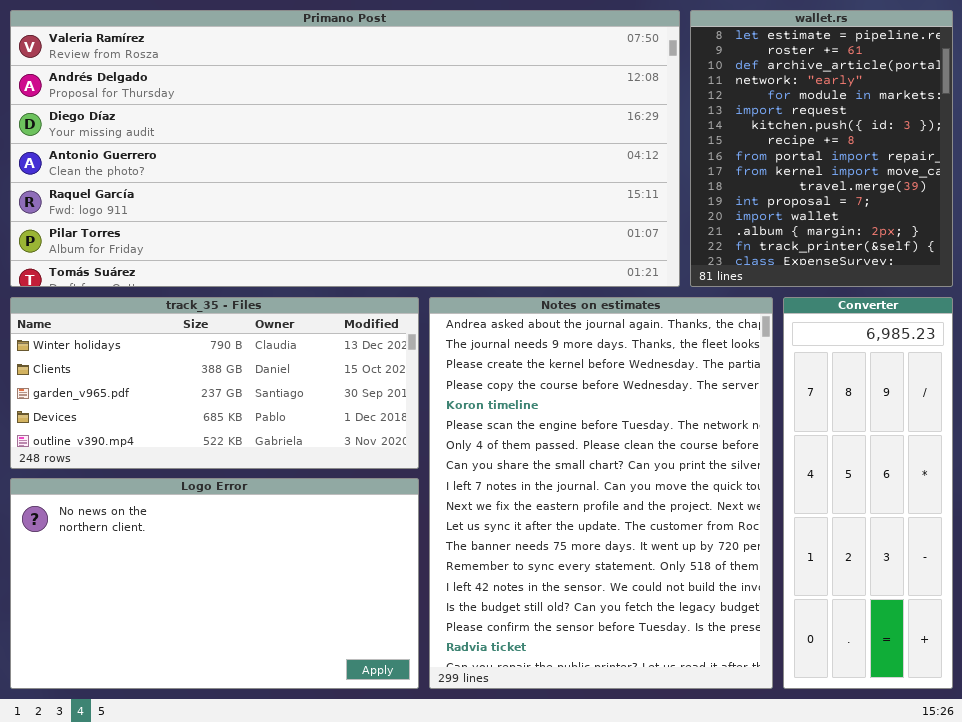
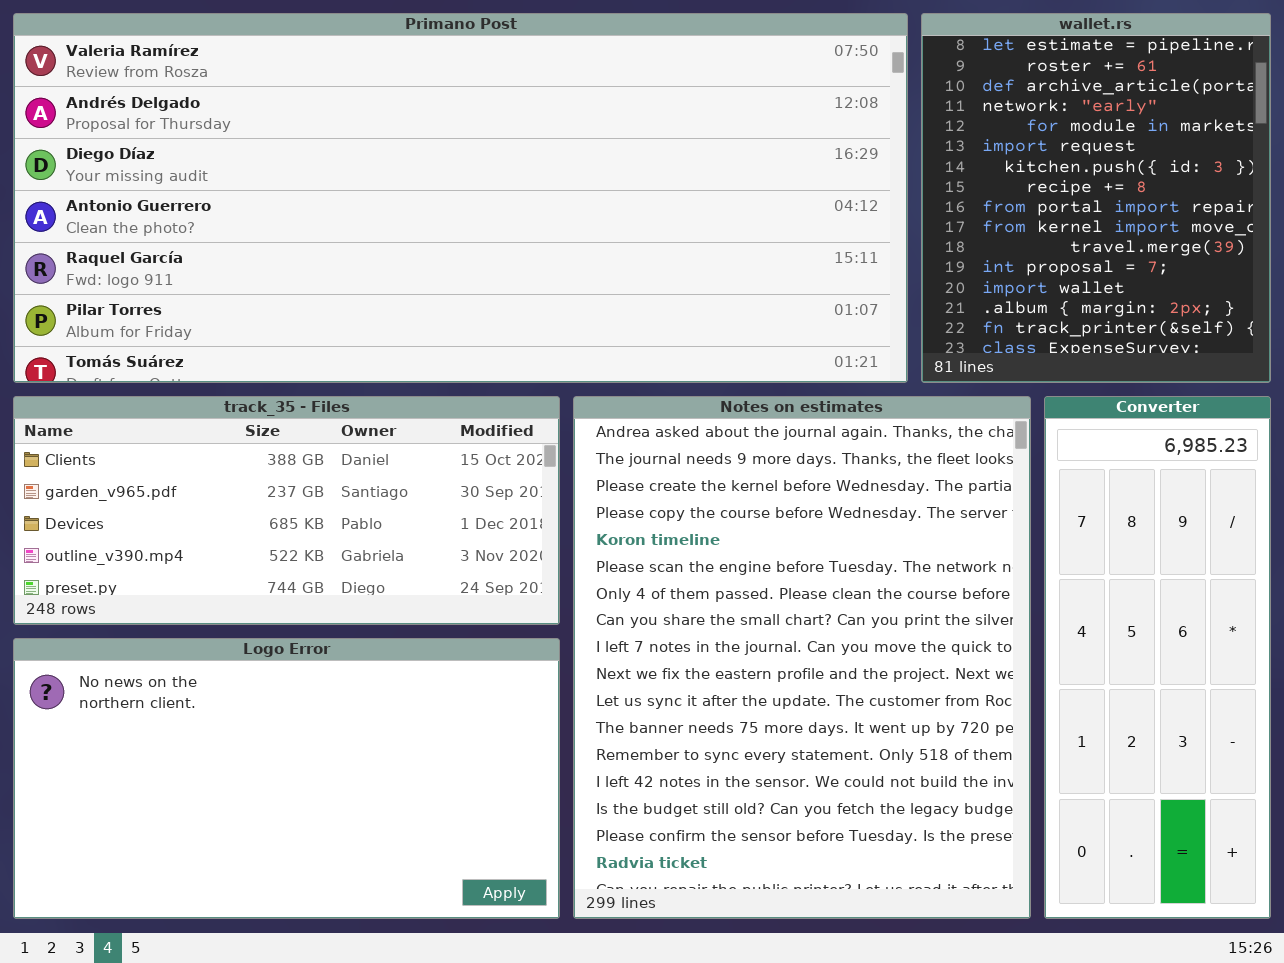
track_35 - Files: [10,297,419,469] -> [13,396,560,625], scrolled down 1 row

